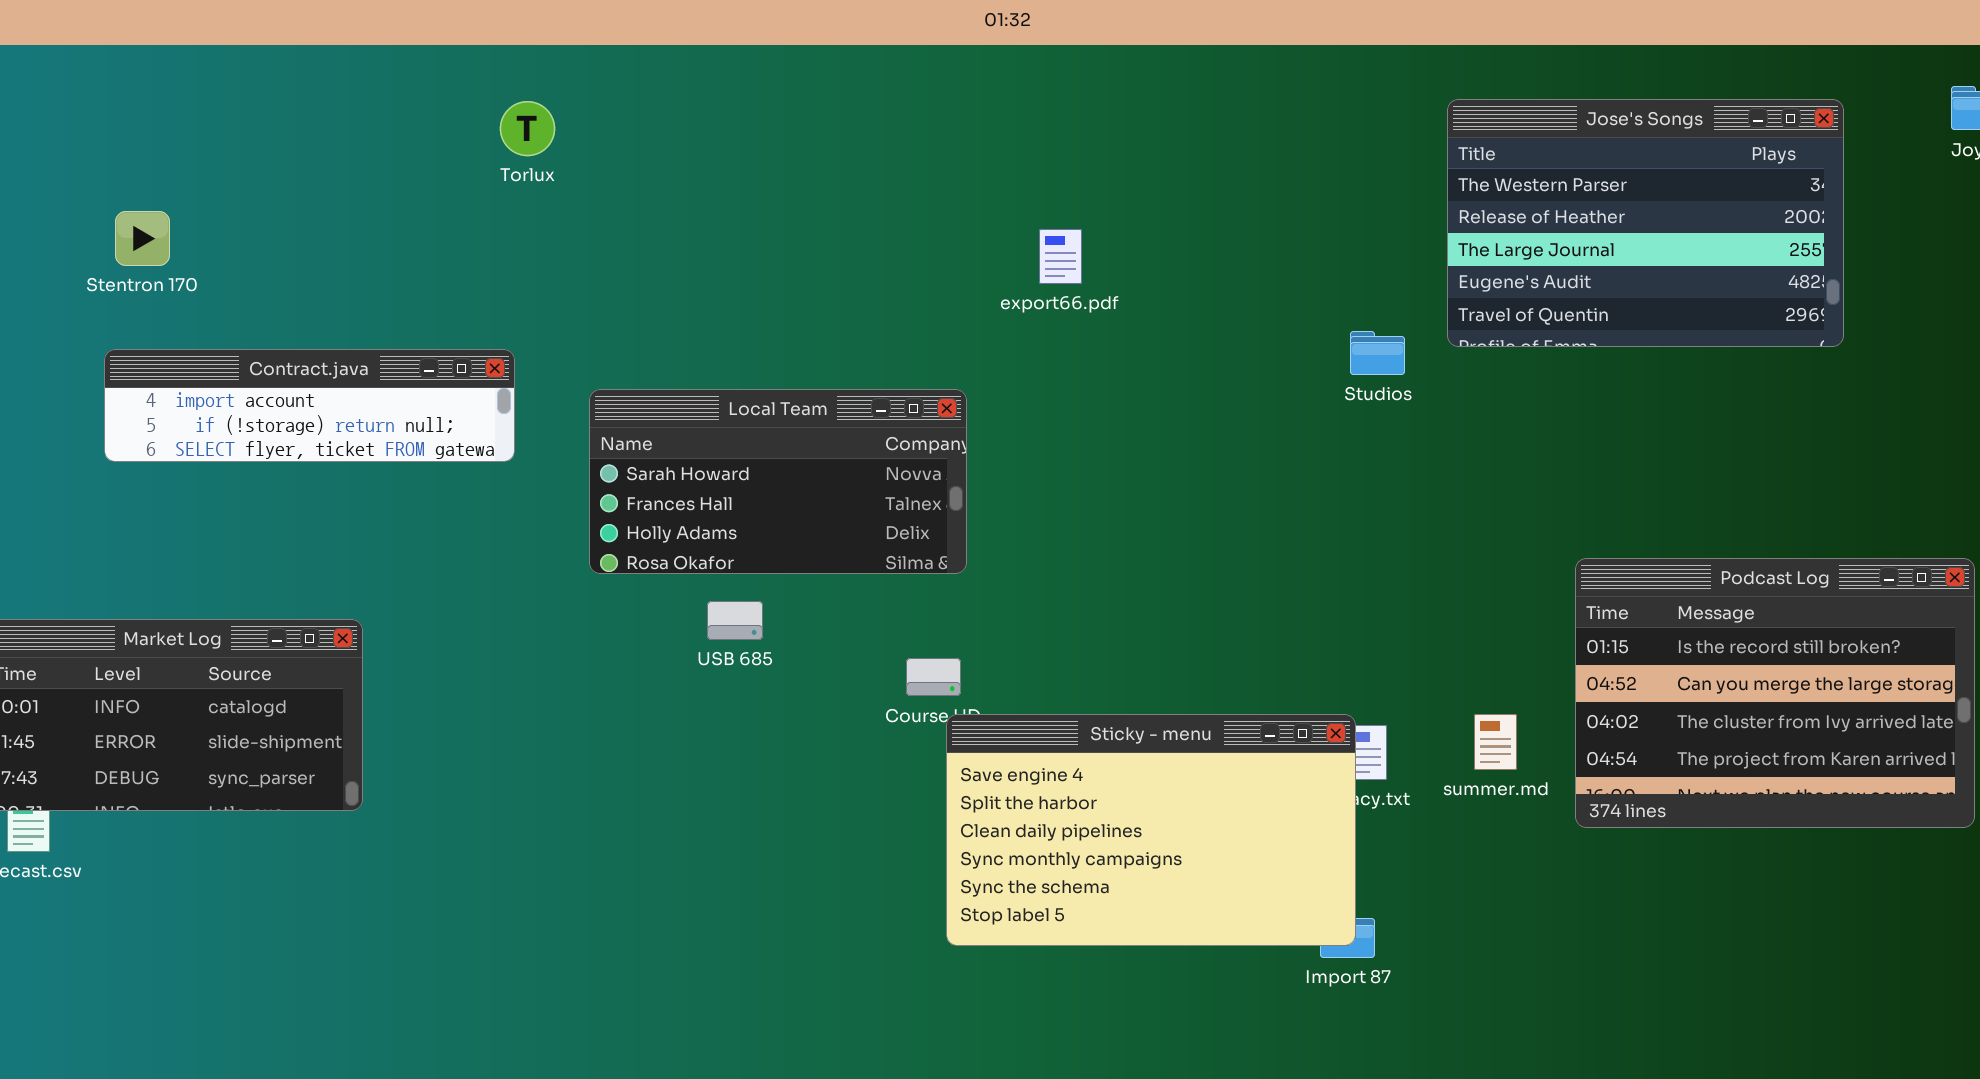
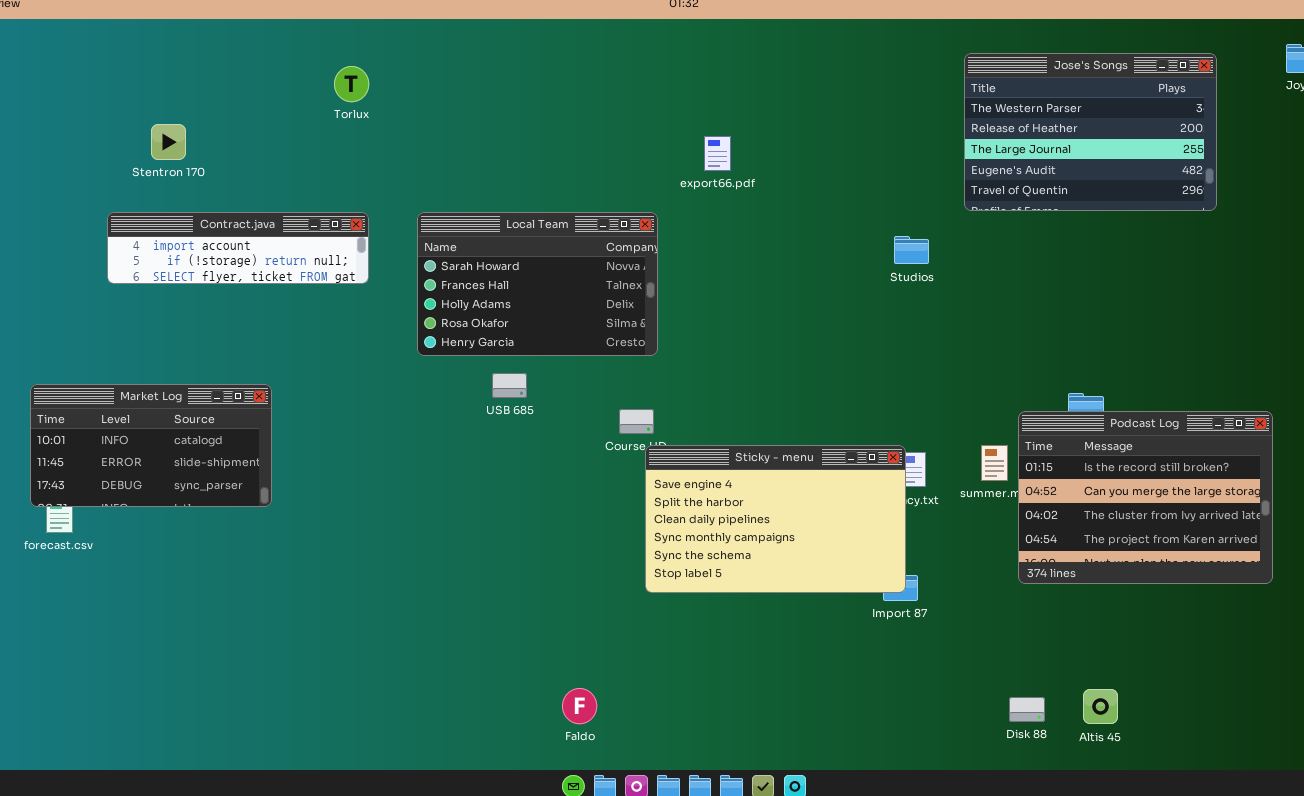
Torlux: [500,101,555,156] -> [334,66,369,102], moved
Stentron 170: [115,211,170,266] -> [151,124,186,160], moved
Studios: [1350,331,1405,375] -> [894,236,929,264], moved
Local Team: [589,389,967,574] -> [417,212,658,356], resized
Podcast Log: [1575,558,1975,828] -> [1018,411,1273,584], moved

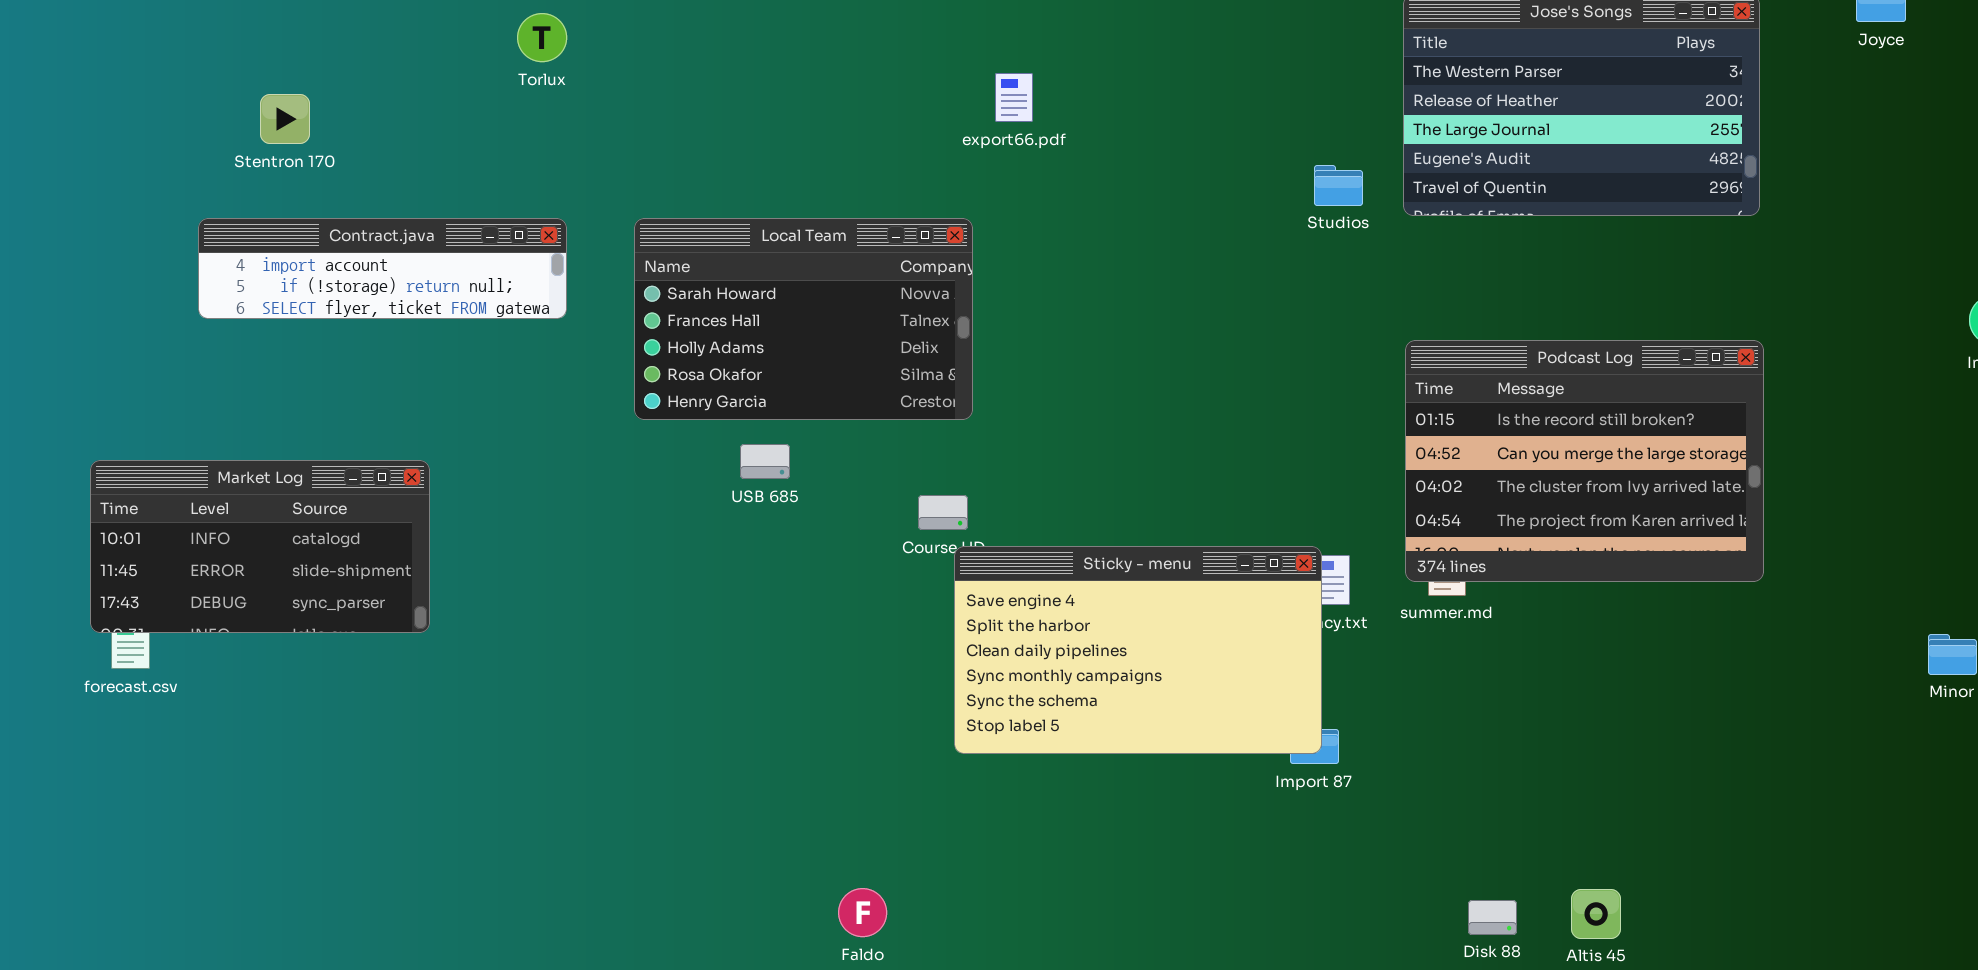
export66.pdf: [704,136,731,171] -> [995,73,1033,122], moved
Studios: [894,236,929,264] -> [1314,165,1363,206], moved
Podcast Log: [1018,411,1273,584] -> [1405,340,1764,582], moved

